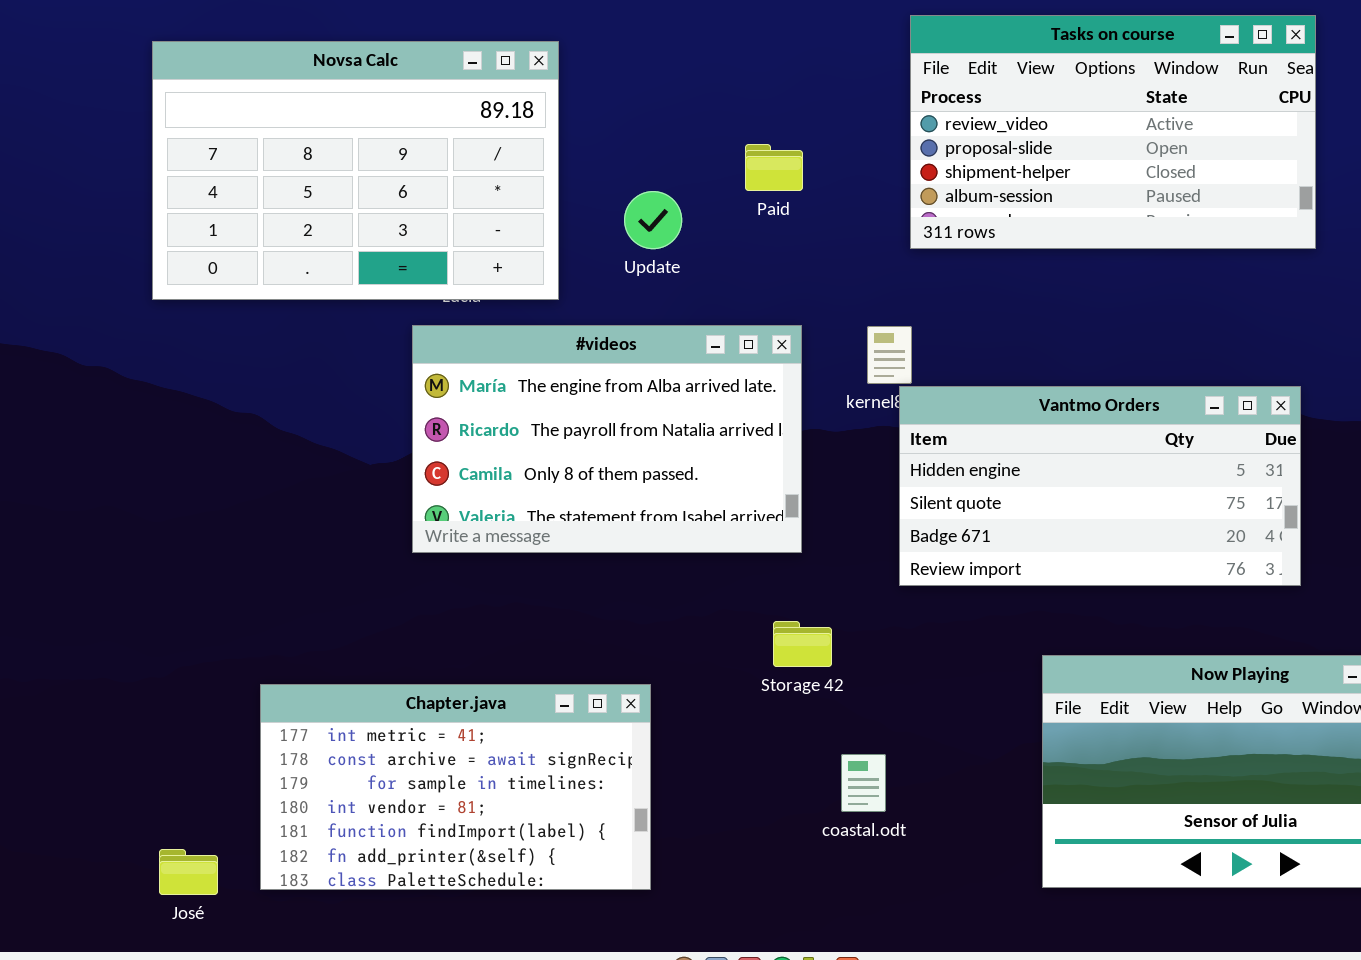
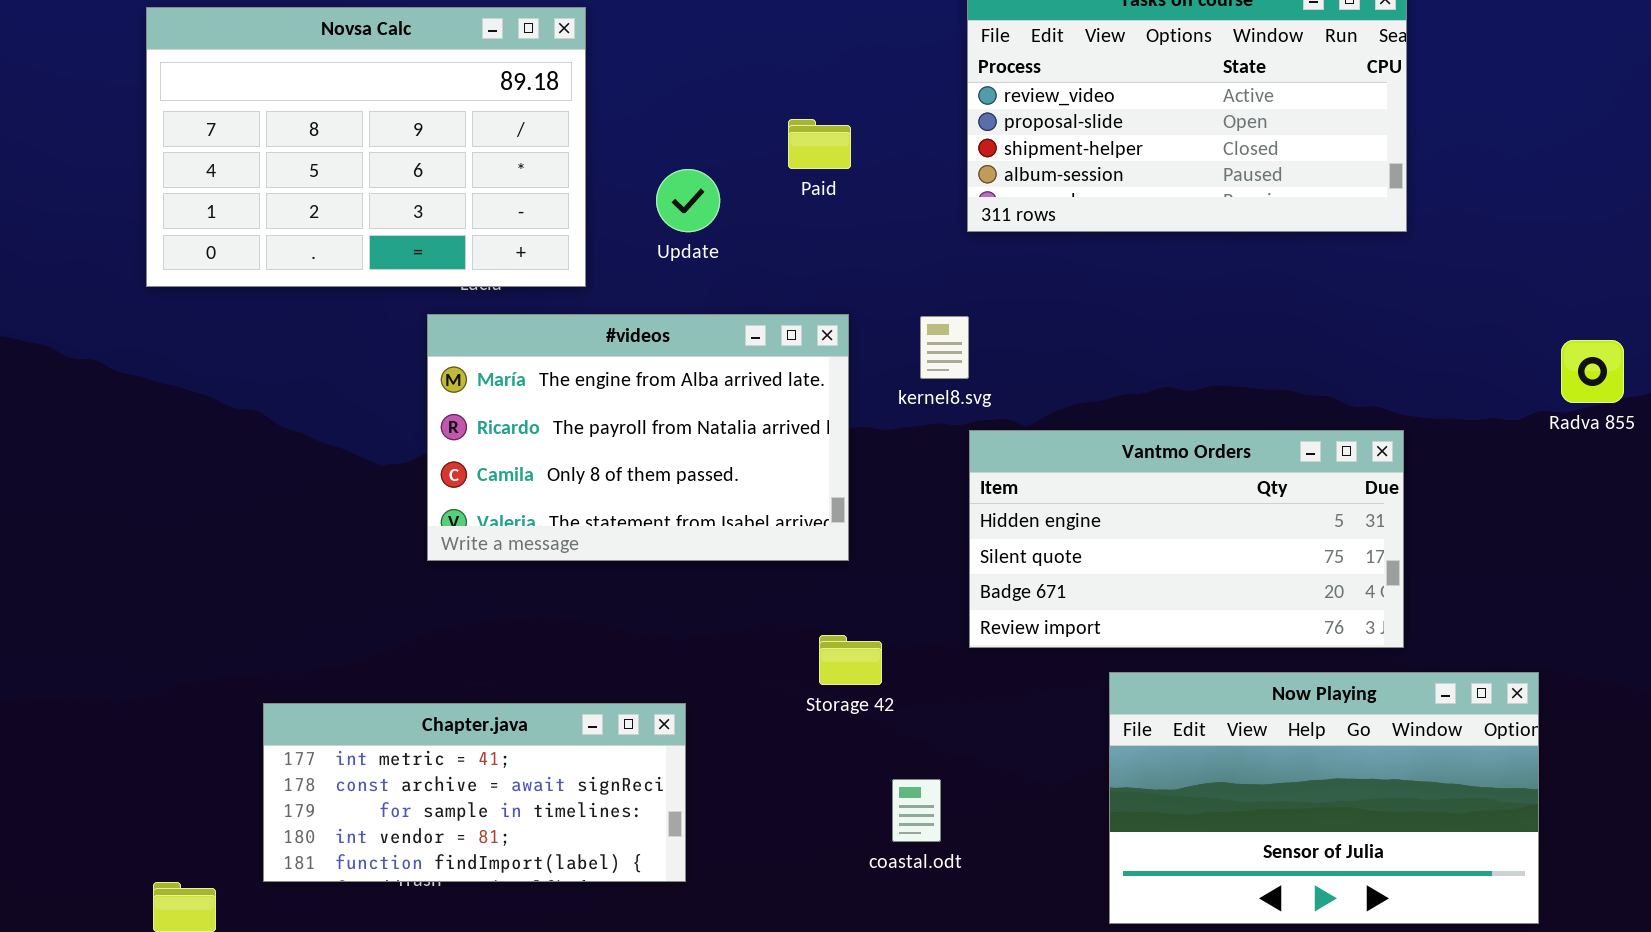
Vantmo Orders: [899,386,1301,586] -> [969,430,1404,648], moved
Chapter.java: [260,684,651,890] -> [263,703,686,882], resized

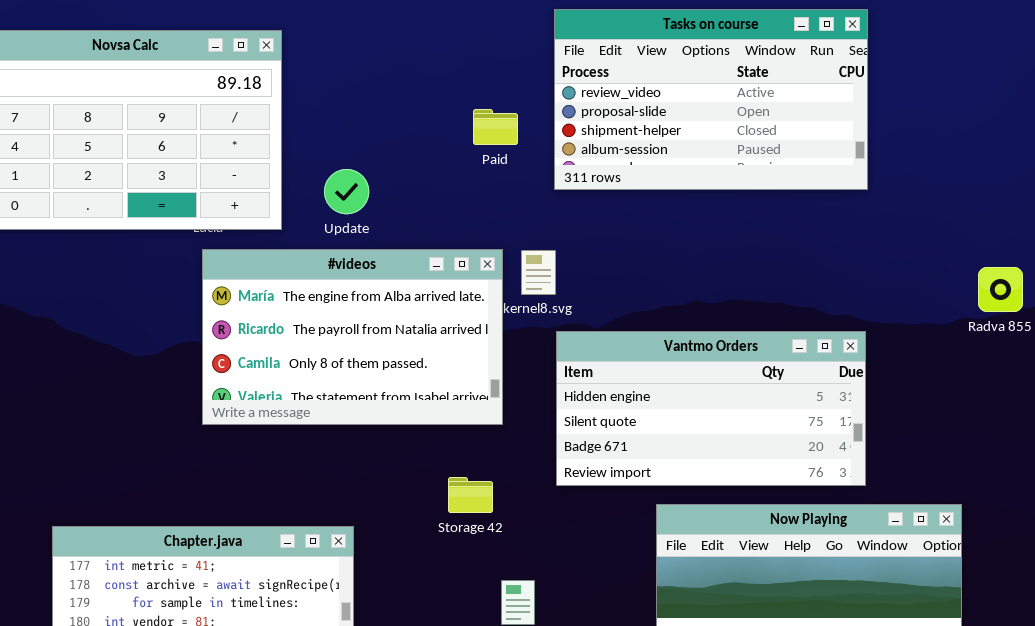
Paid: [788,119,851,169] -> [473,109,518,145], moved
Update: [656,169,720,232] -> [324,169,369,214], moved
#videos: [427,314,849,561] -> [202,249,503,425], moved

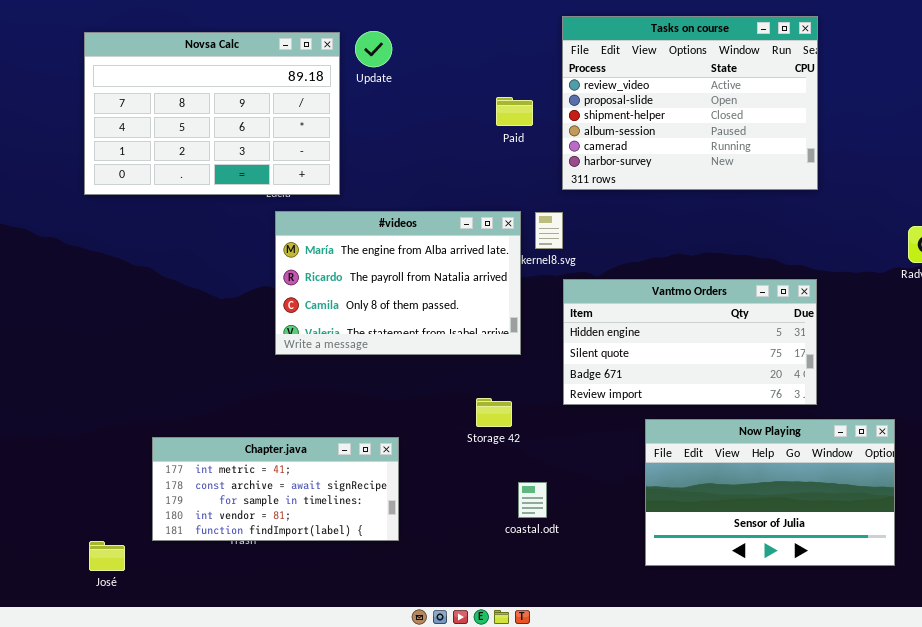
Tasks on course: [554,9,868,190] -> [562,16,818,190], resized
Update: [324,169,369,214] -> [355,31,392,67], moved

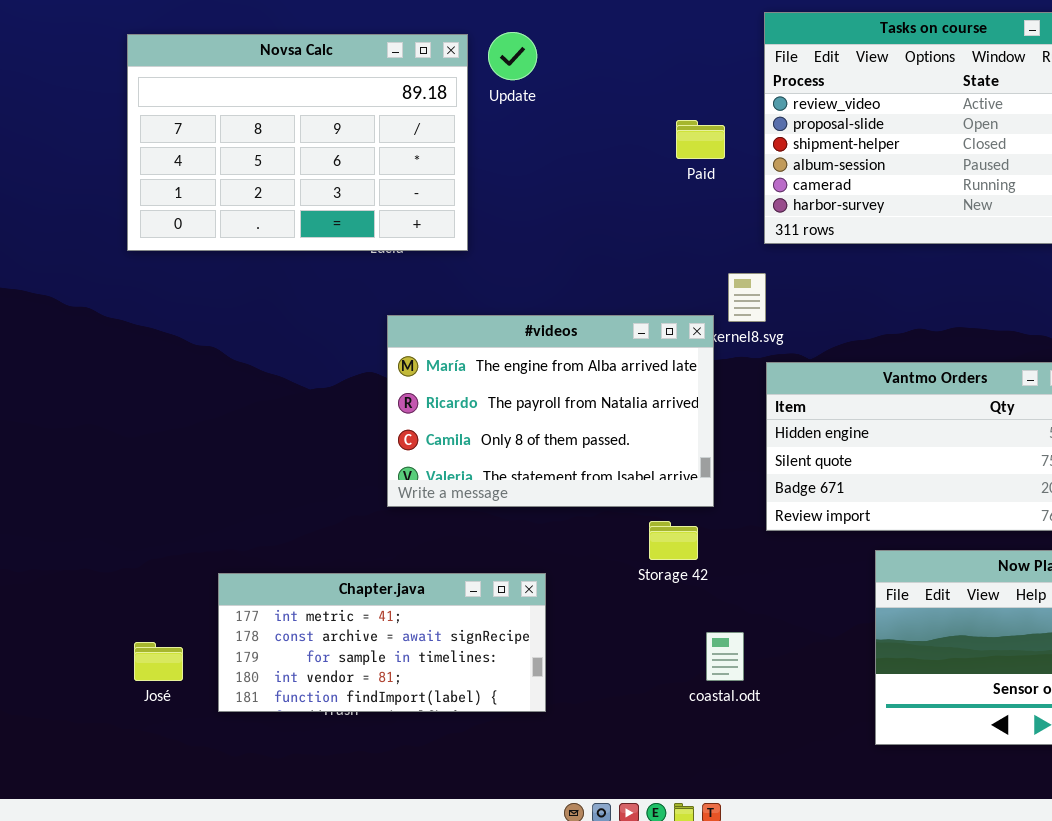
#videos: [275,211,521,355] -> [387,315,714,507], moved
José: [89,541,125,571] -> [134,642,183,681], moved

